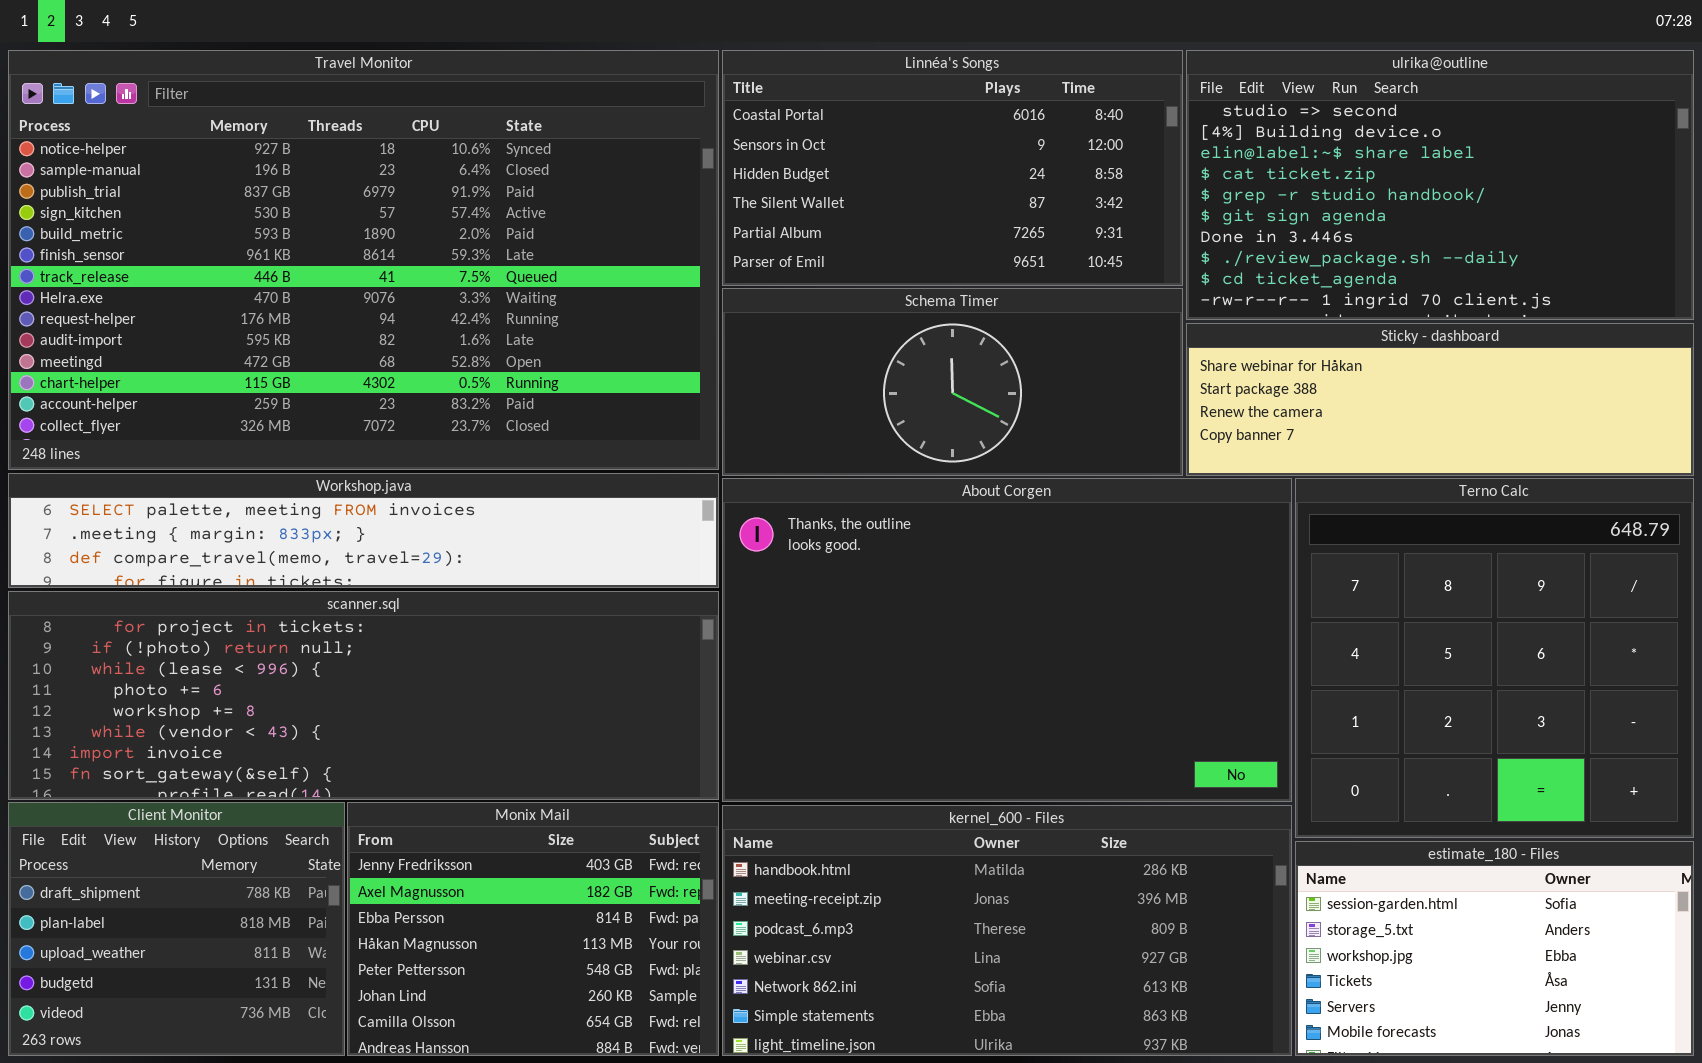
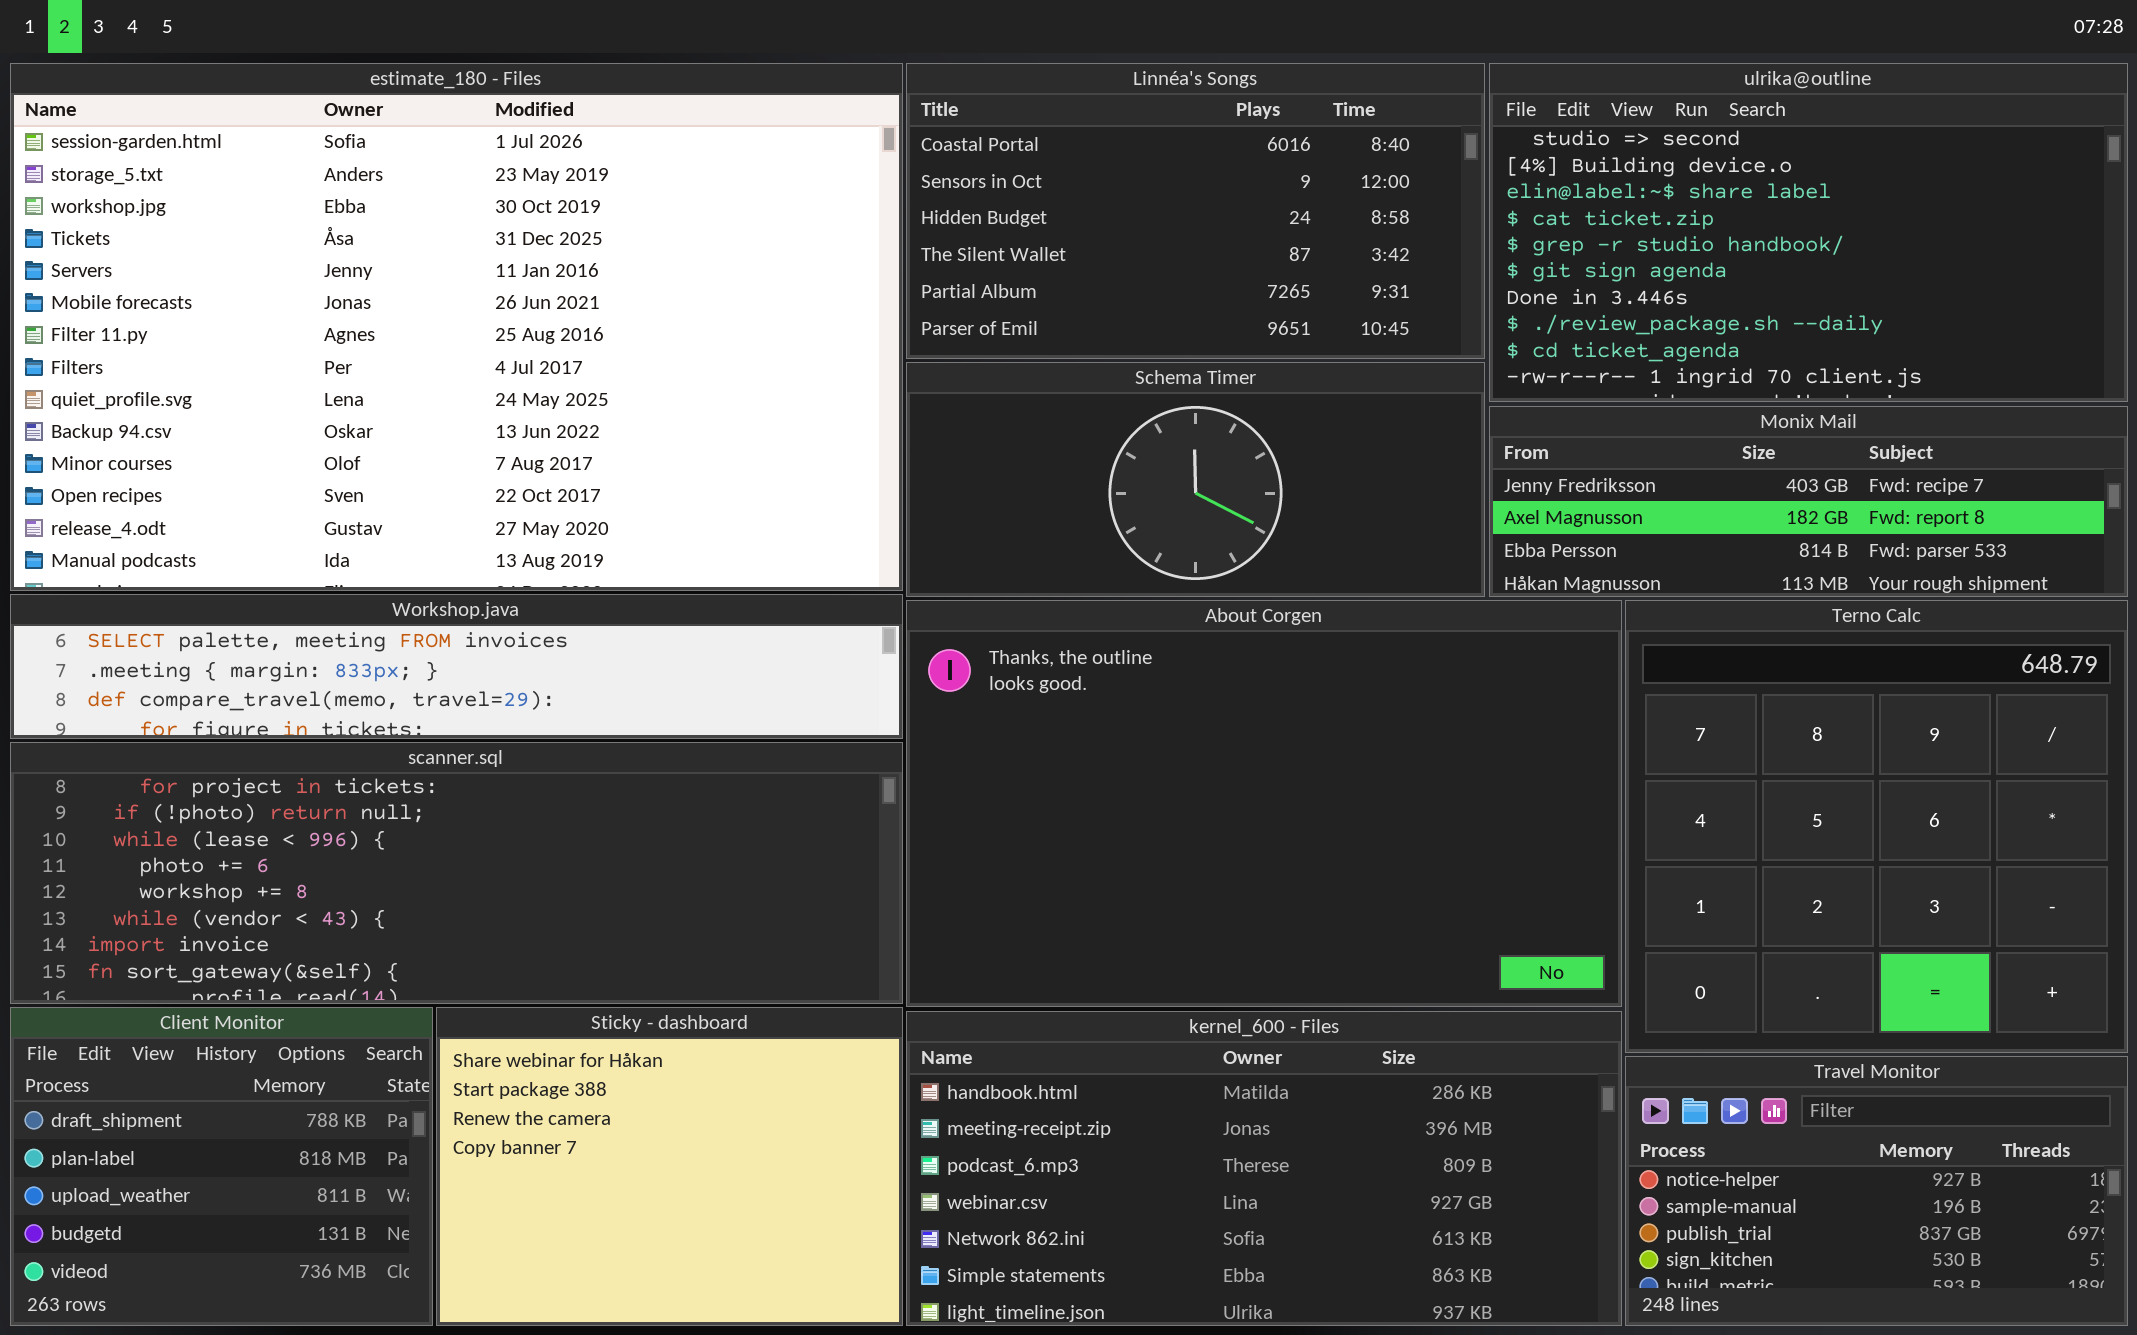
Travel Monitor: [8,50,719,470] -> [1625,1056,2128,1326], moved, resized
Sticky - dashboard: [1186,323,1694,476] -> [436,1007,903,1326], moved, resized
Monix Mail: [347,802,719,1056] -> [1489,406,2128,597], moved, resized
estimate_180 - Files: [1295,841,1694,1056] -> [10,63,903,591], moved, resized

